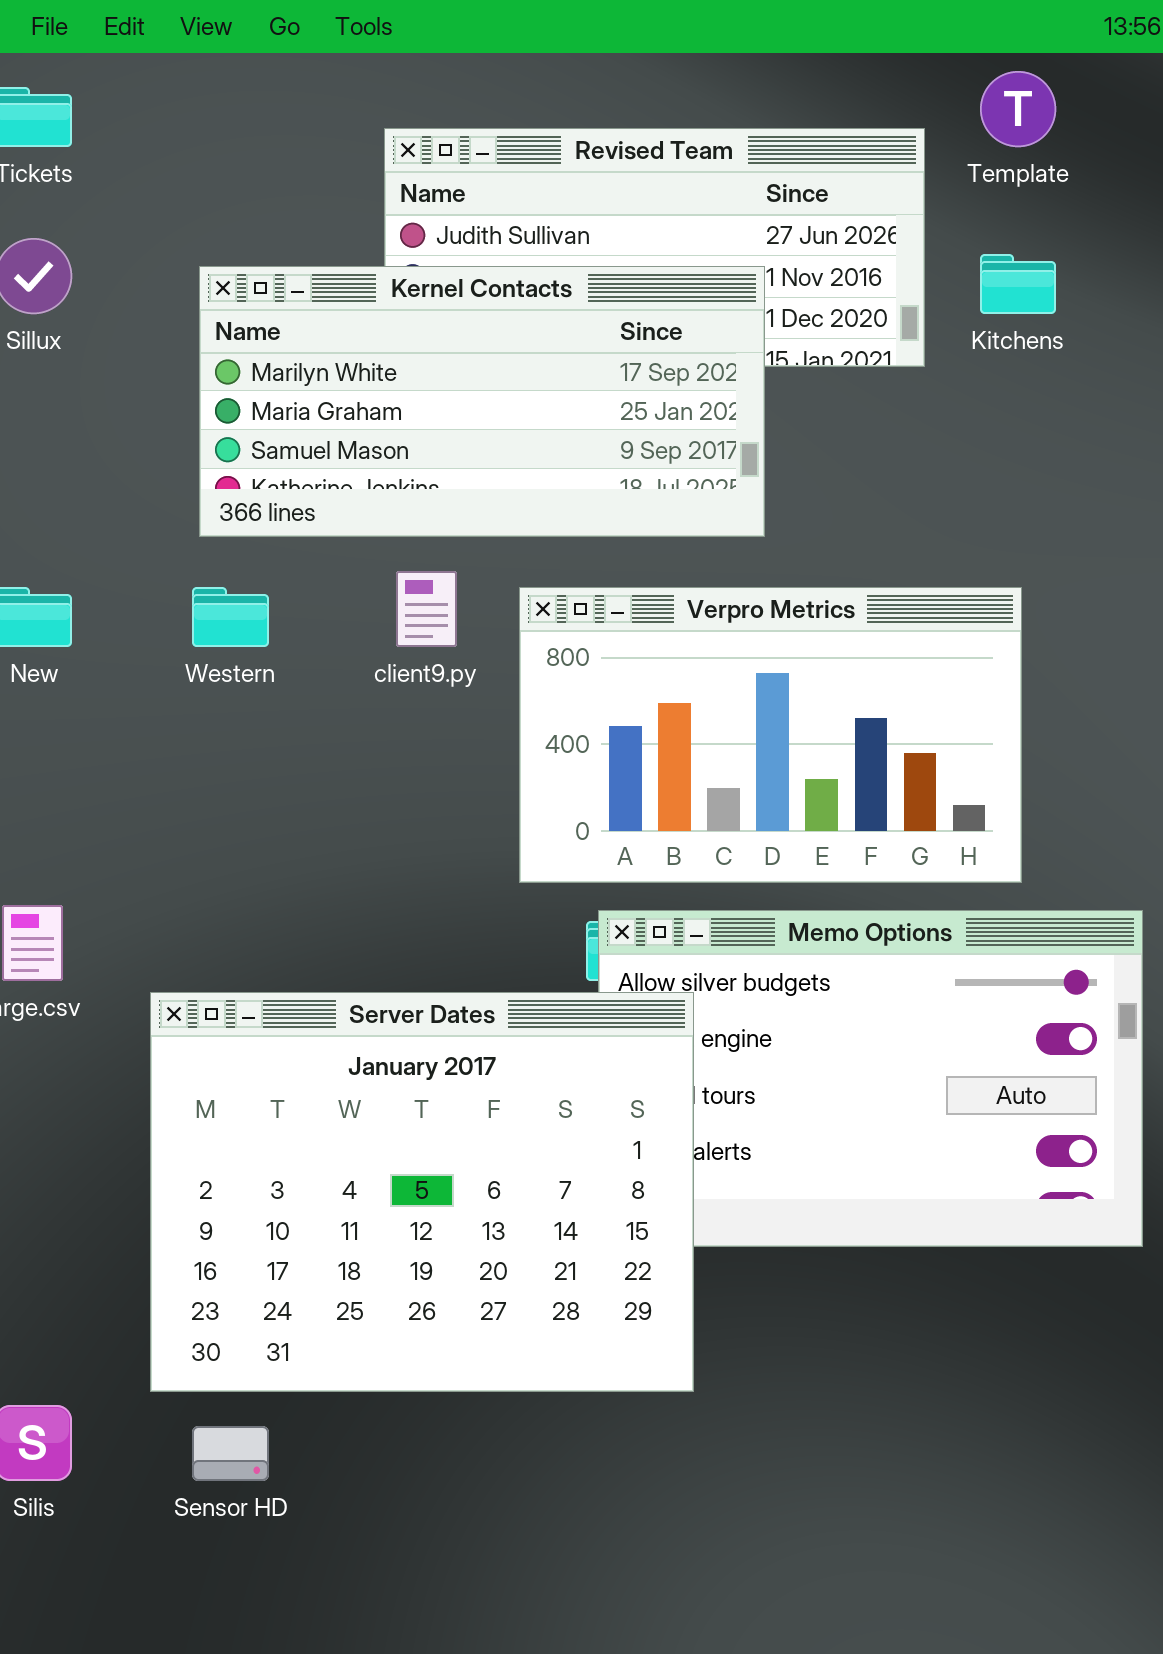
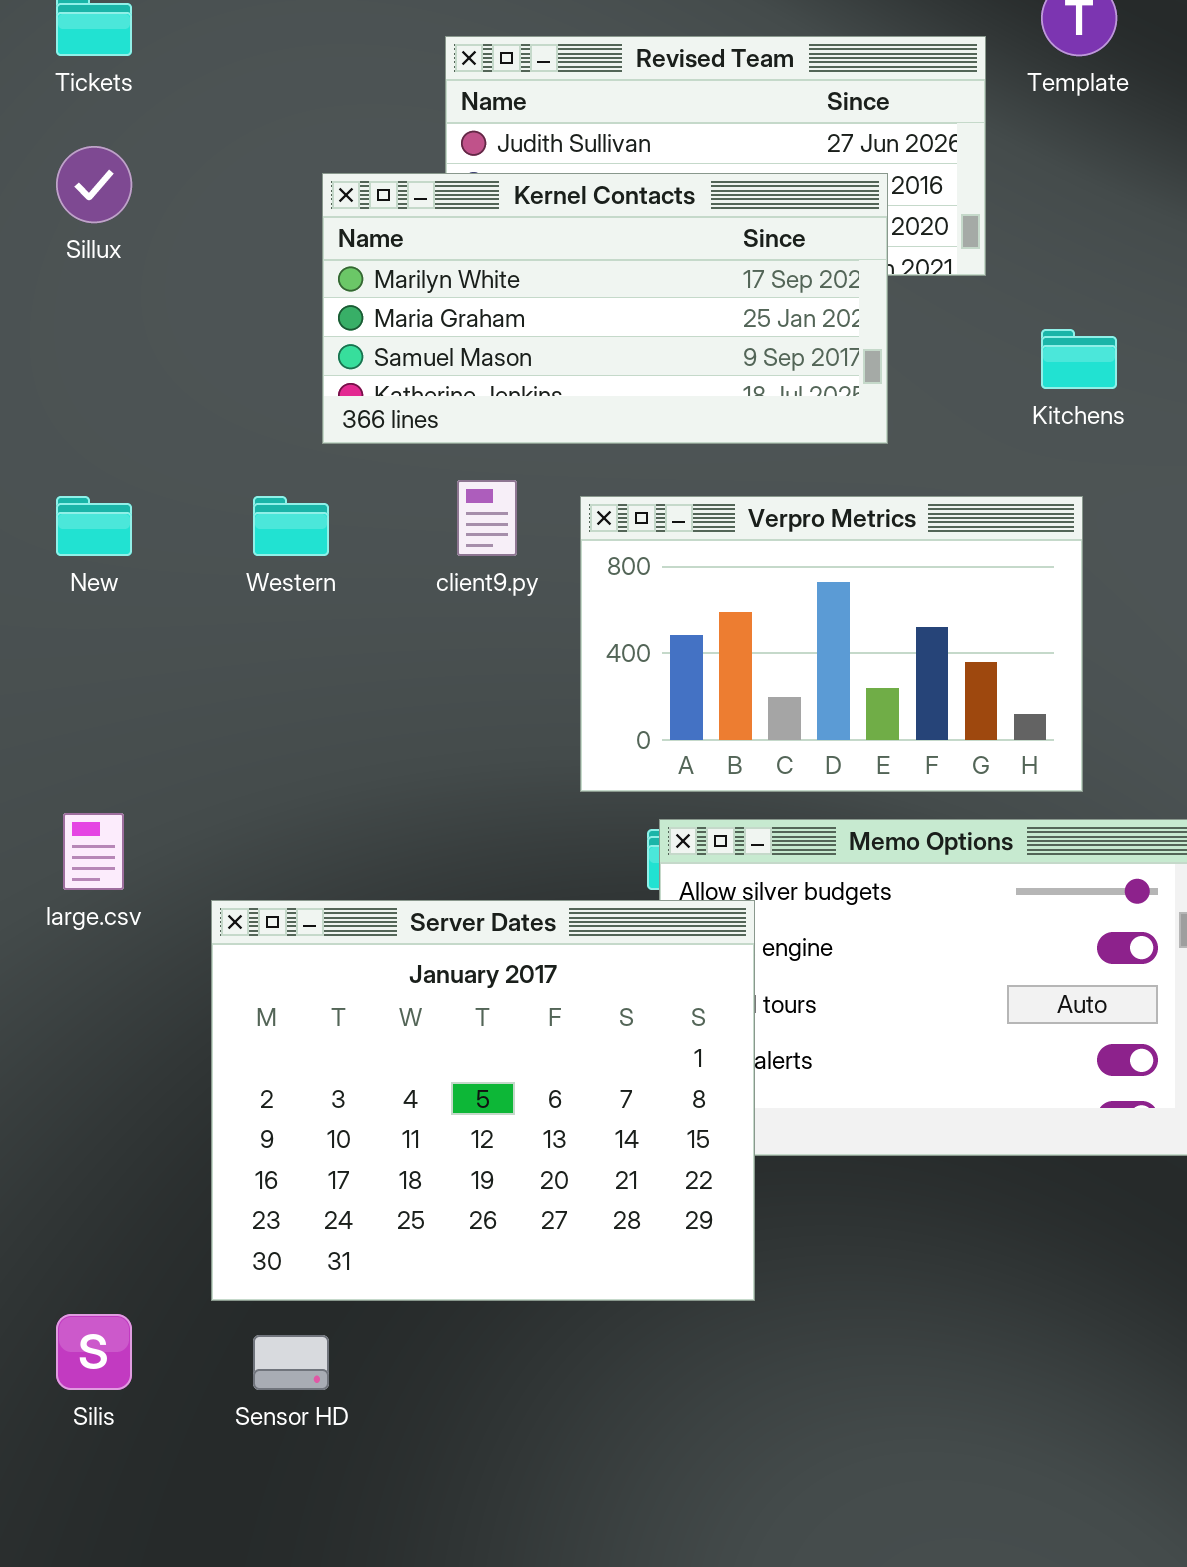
Kitchens: [980,254,1056,314] -> [1041,329,1117,389], moved
Kernel Contacts: [199,266,765,537] -> [322,173,888,444], moved

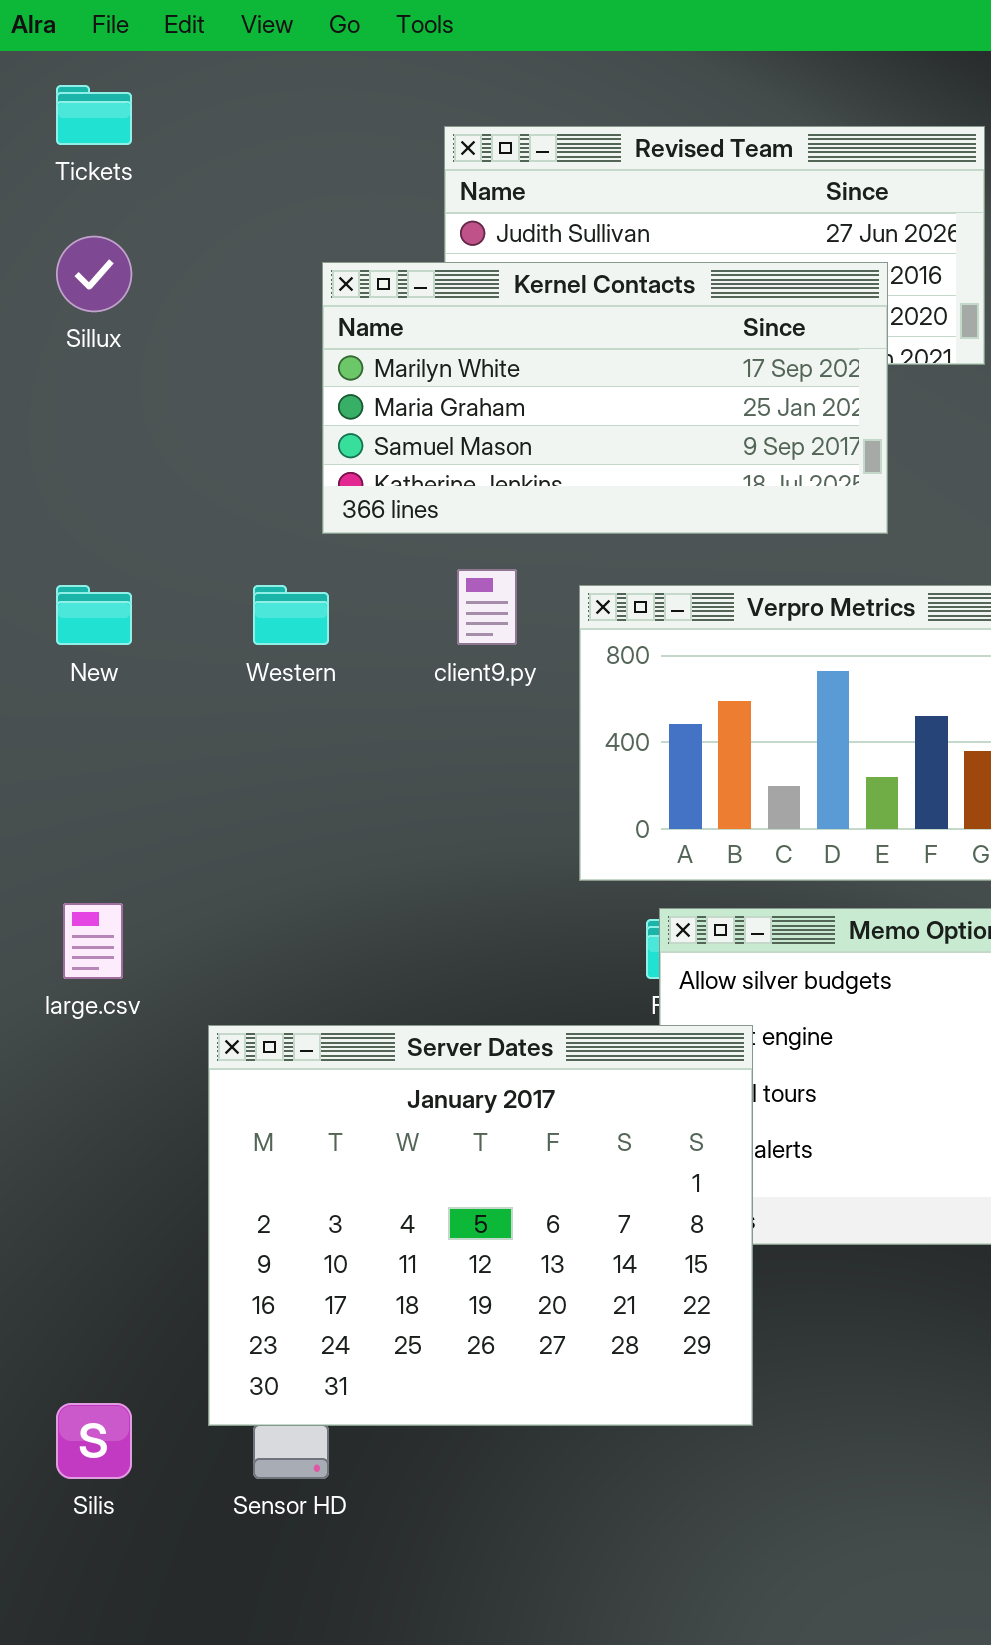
Server Dates: [211,900,755,1301] -> [208,1025,753,1426], moved

